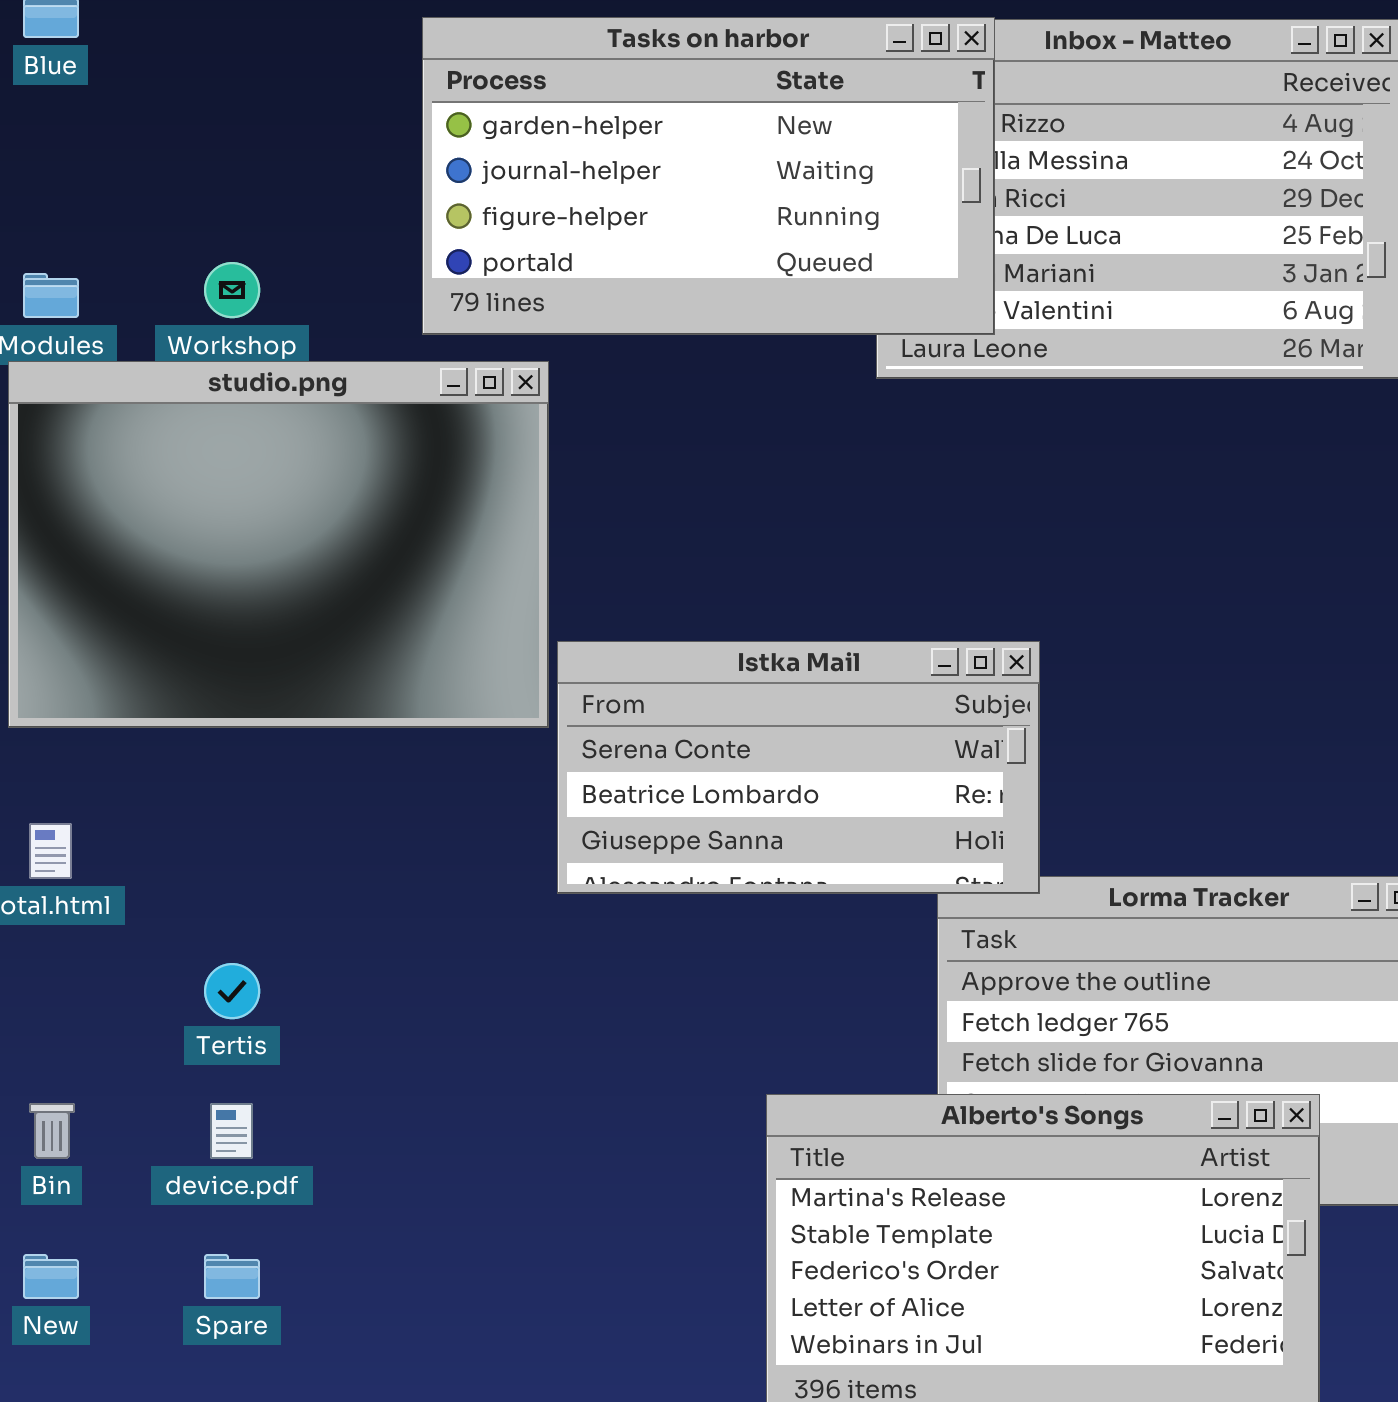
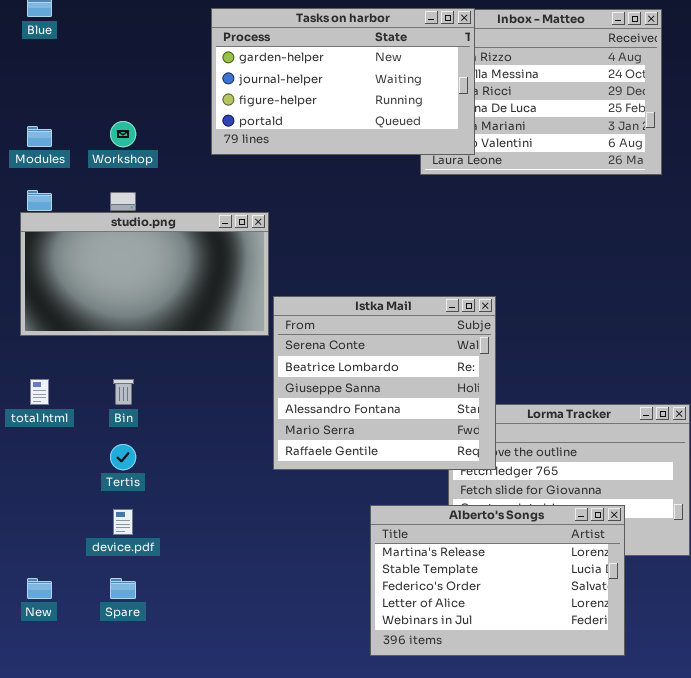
studio.png: [8,361,549,728] -> [20,212,269,336], resized
Istka Mail: [557,641,1040,894] -> [273,296,496,470], resized
Bin: [29,1103,75,1159] -> [113,379,134,405], moved

